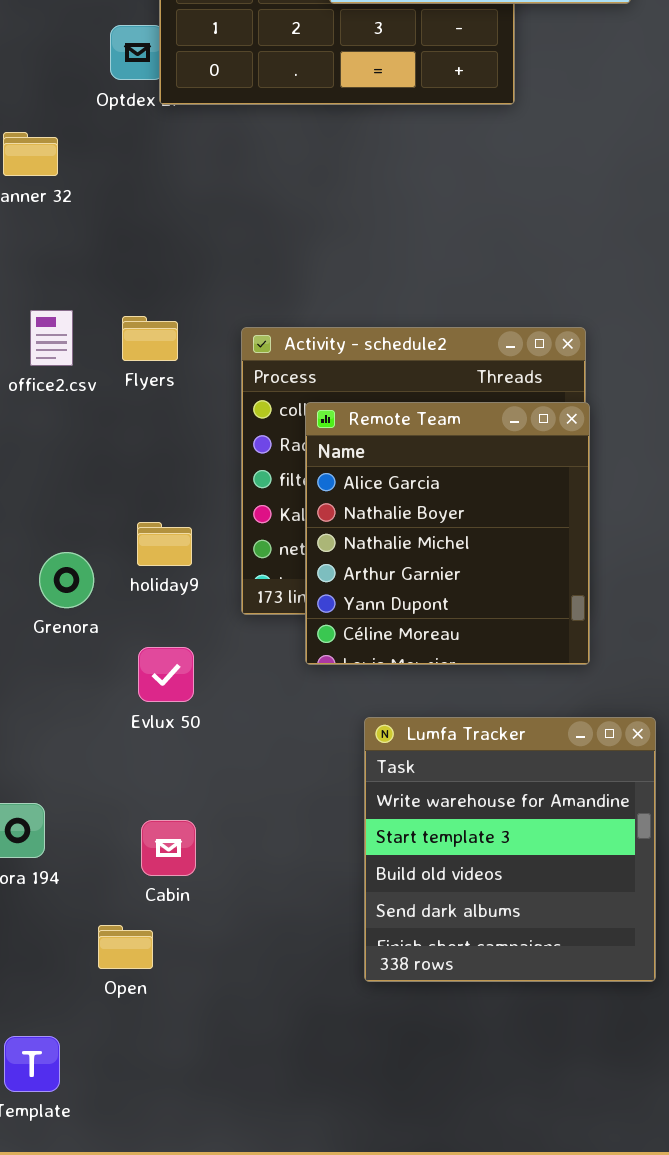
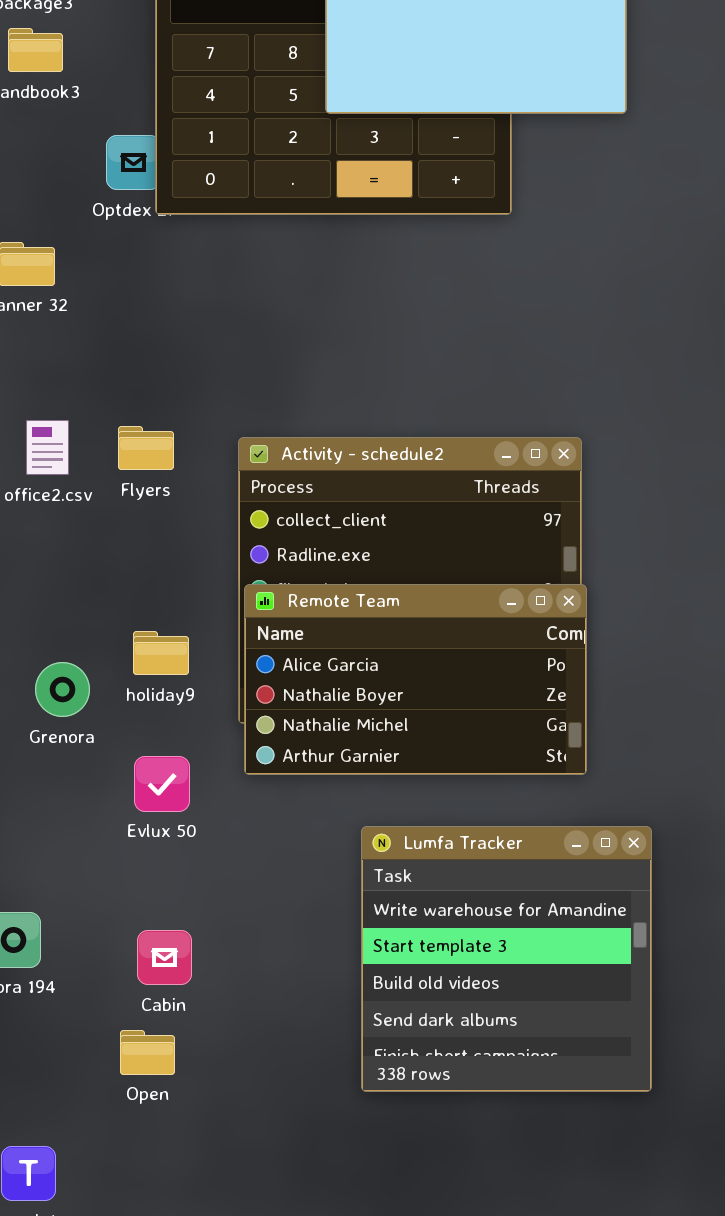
Remote Team: [305,402,590,665] -> [244,584,587,775], resized
Open: [98,925,153,969] -> [120,1030,175,1075], moved

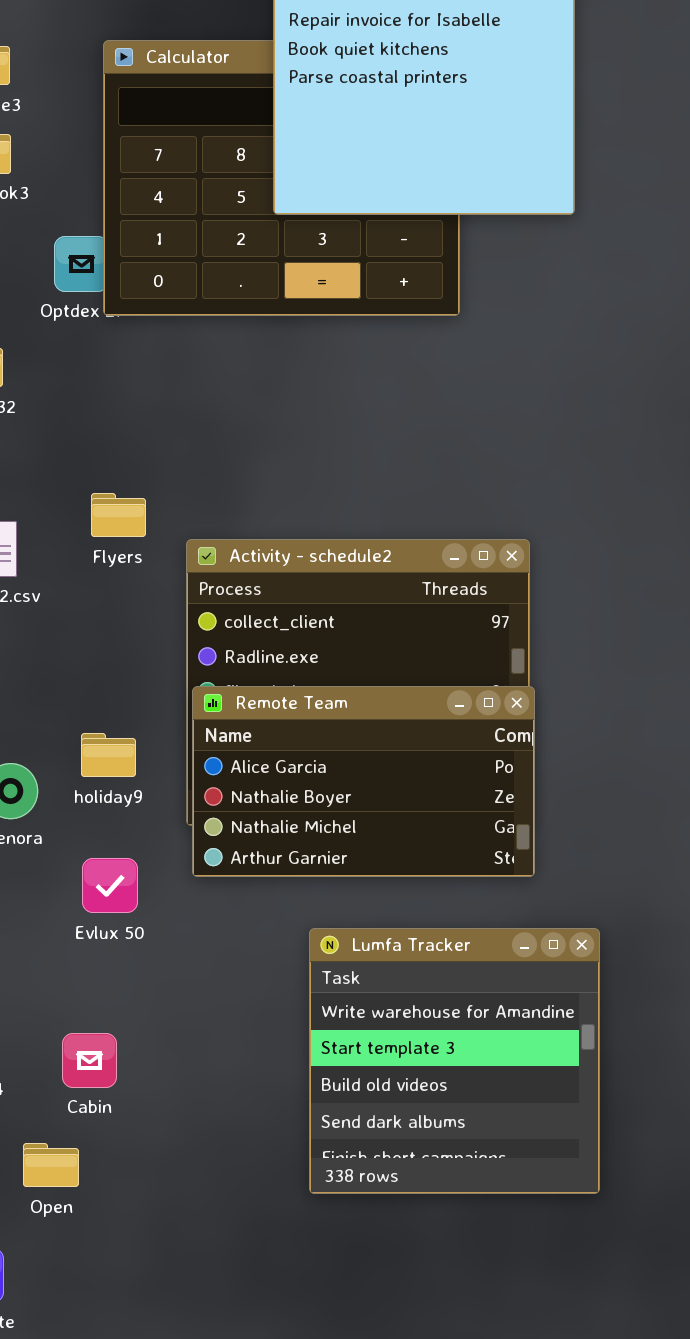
Flyers: [118,426,174,470] -> [91,493,146,537], moved
Cabin: [137,930,192,985] -> [62,1033,117,1088], moved
Open: [120,1030,175,1075] -> [23,1143,79,1187], moved

